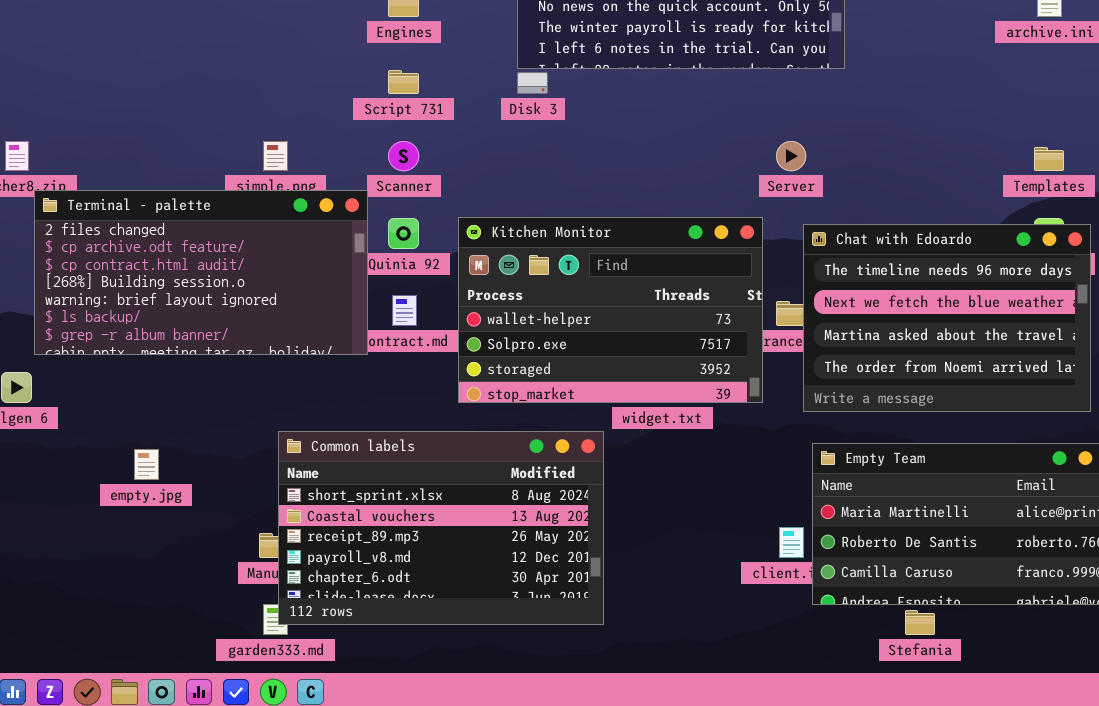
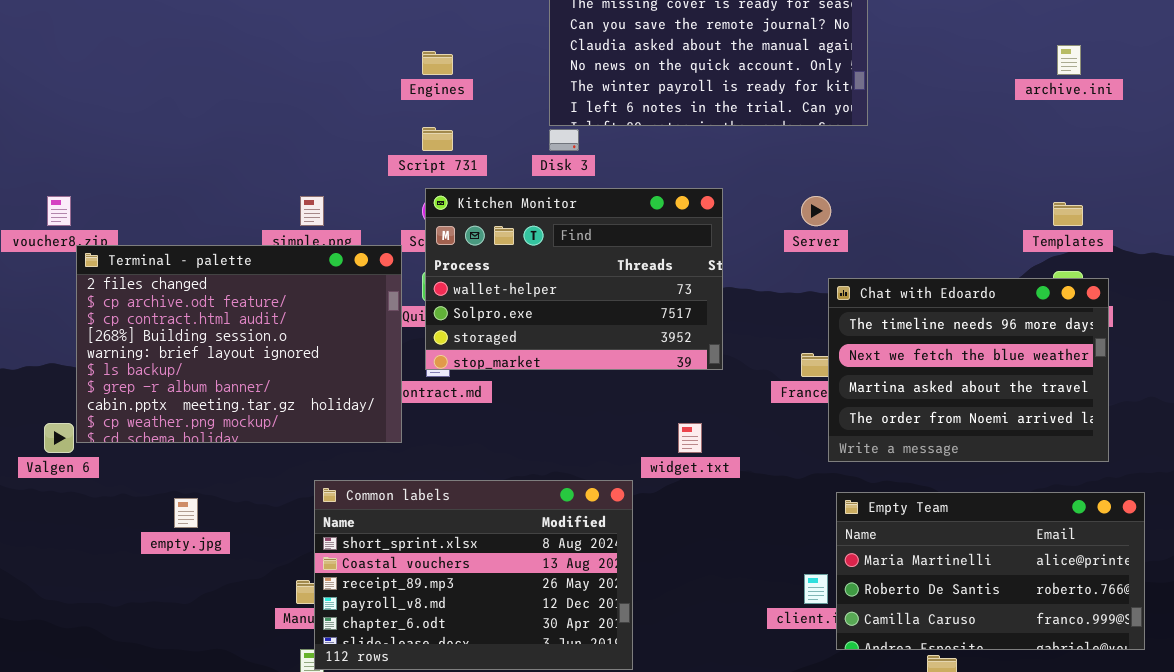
Terminal - palette: [34,190,368,355] -> [76,245,402,443], resized
Kitchen Monitor: [458,217,763,403] -> [425,188,723,370], moved

